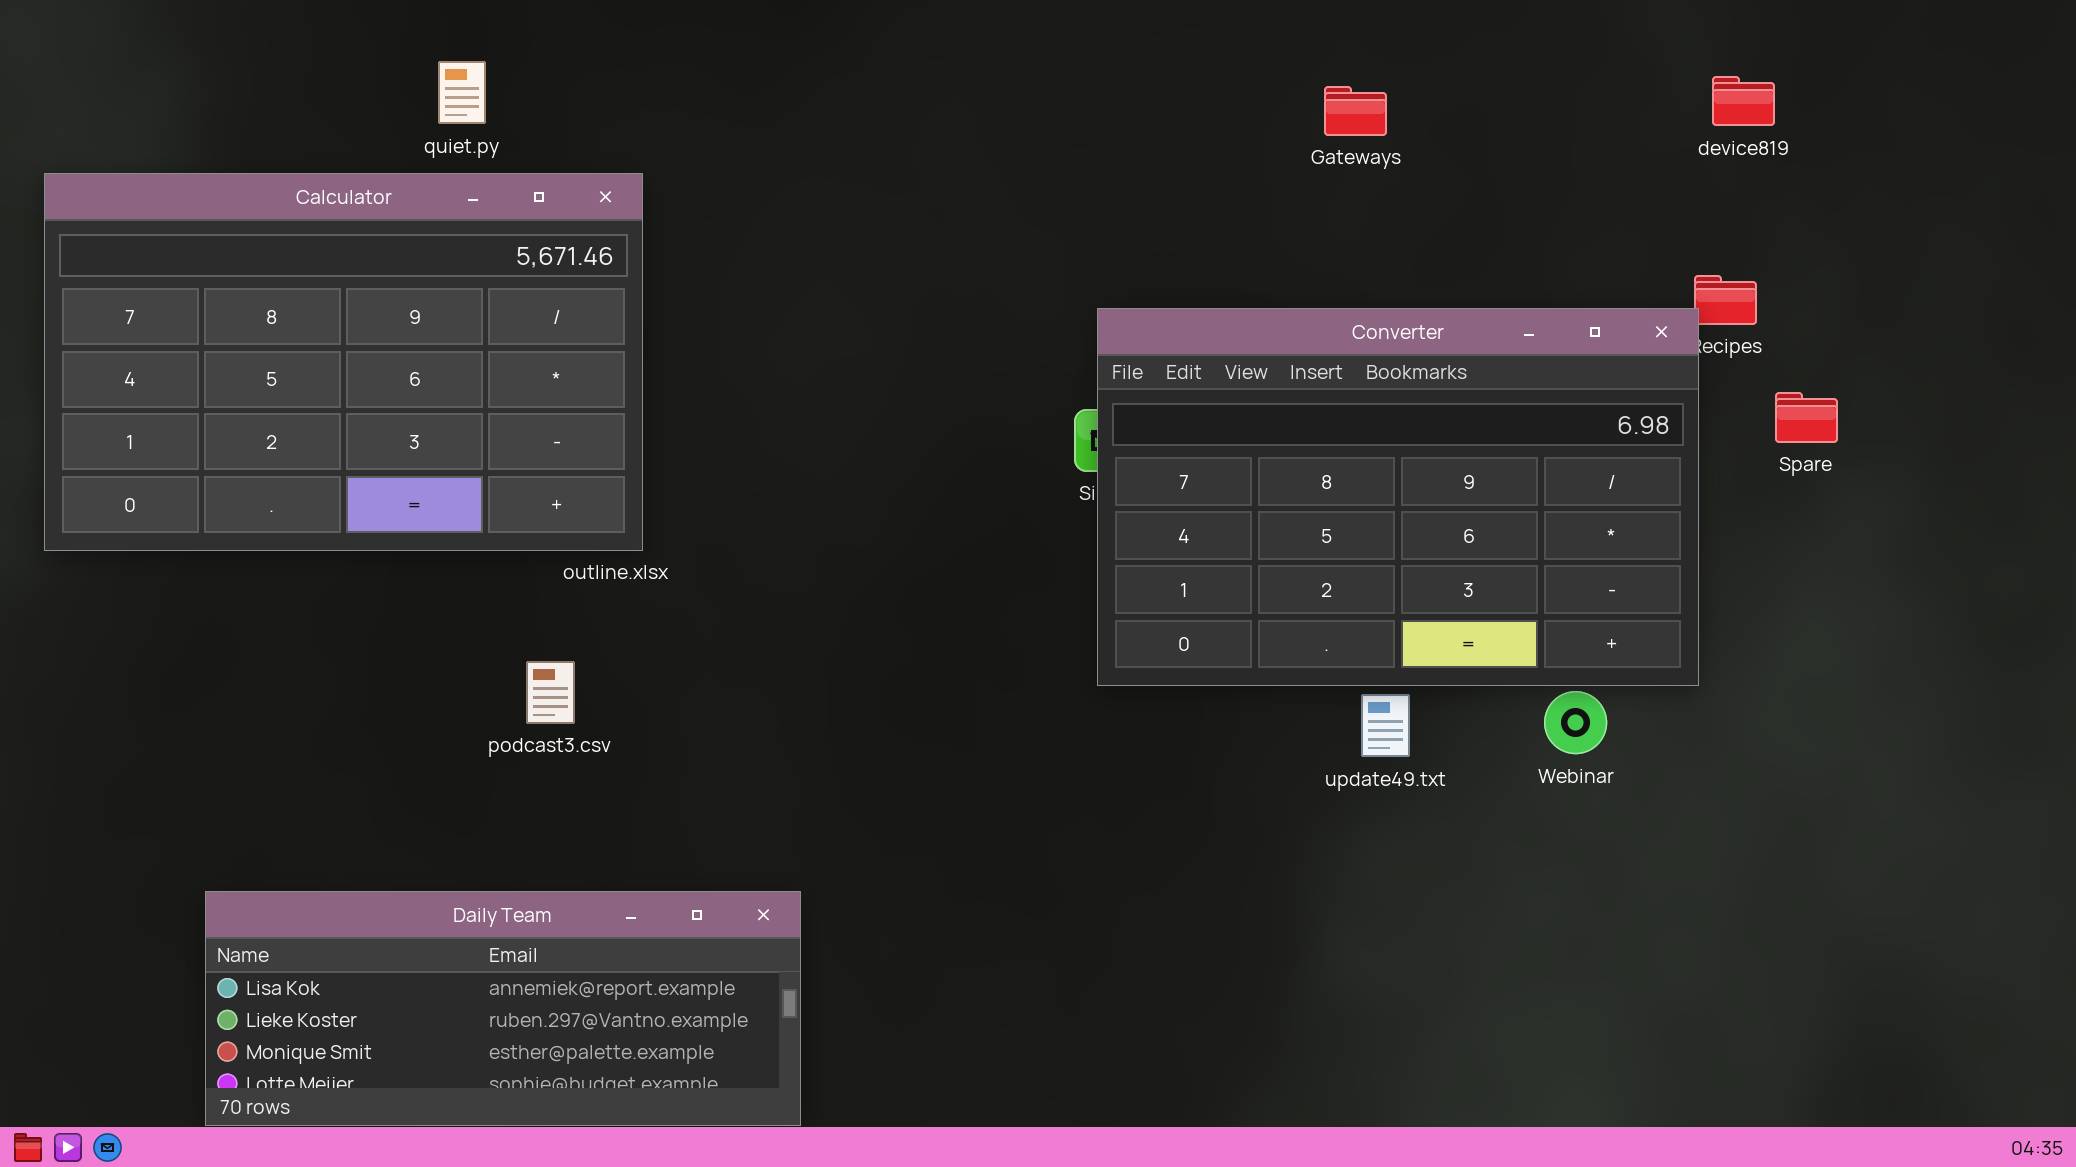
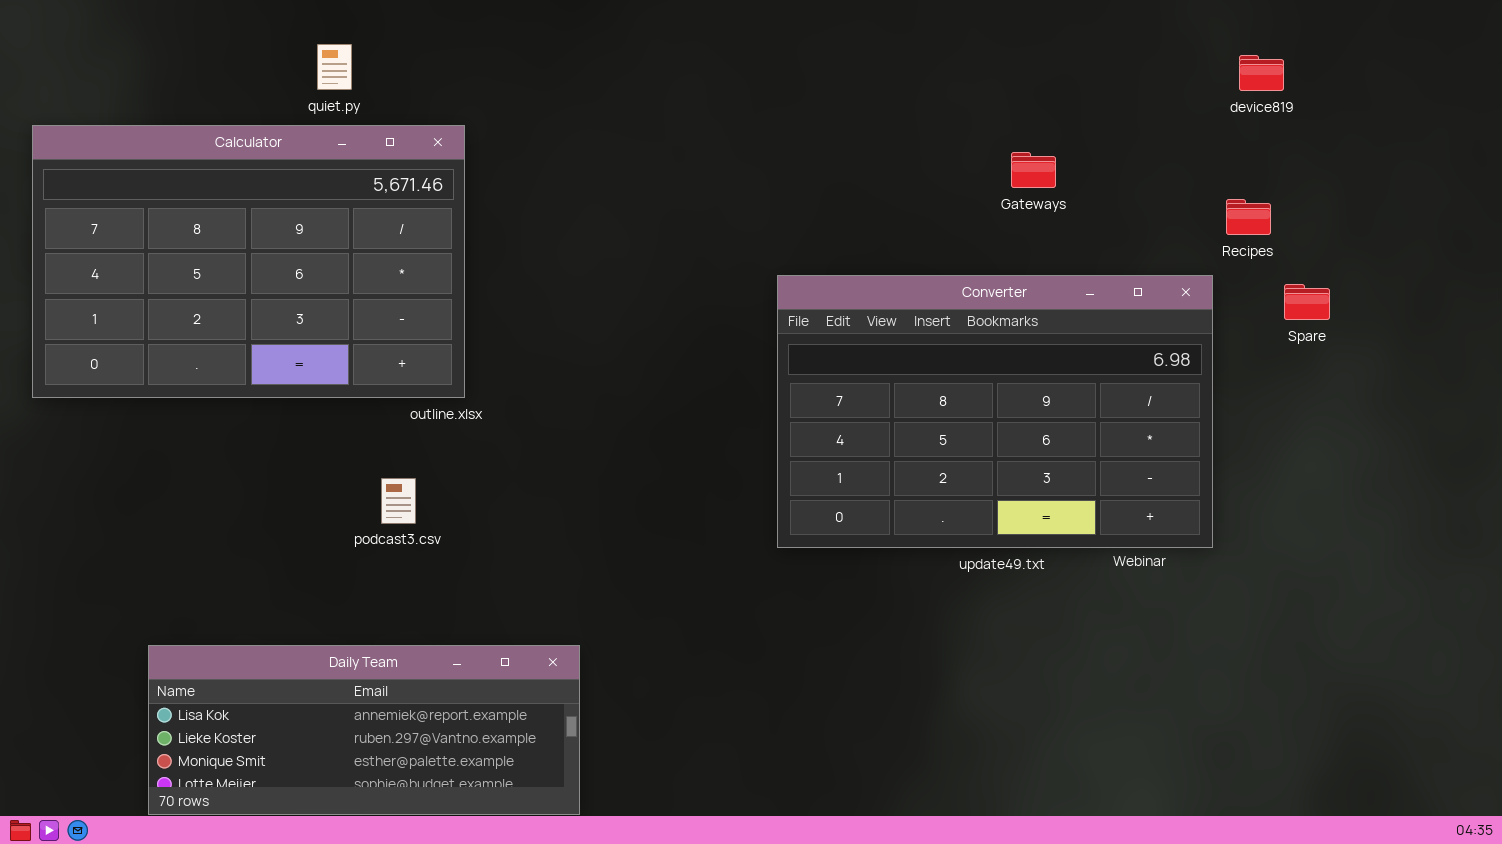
Gateways: [1324,86,1387,136] -> [1011,152,1056,188], moved
Converter: [1097,308,1699,686] -> [777,275,1213,548], moved

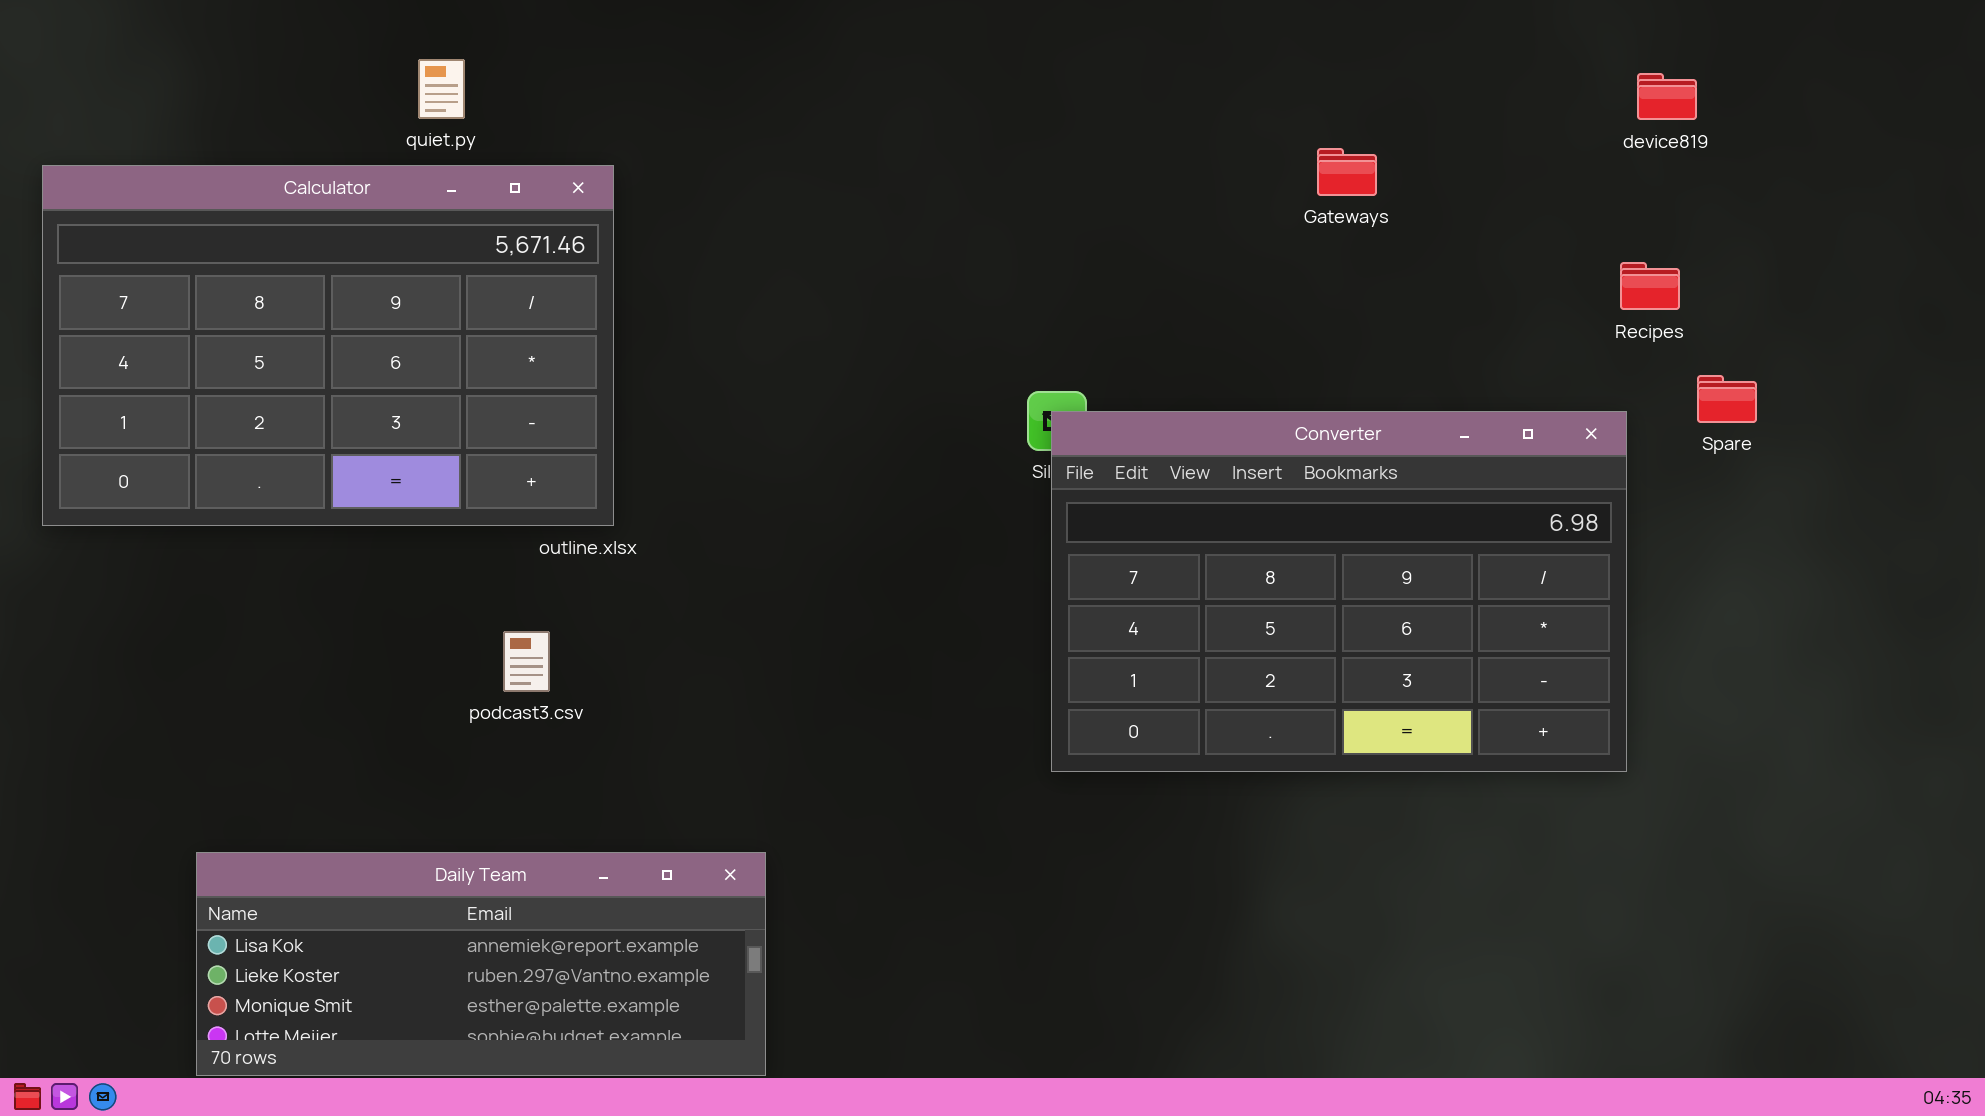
Gateways: [1011,152,1056,188] -> [1317,148,1377,196], moved
Converter: [777,275,1213,548] -> [1051,411,1627,772], moved

